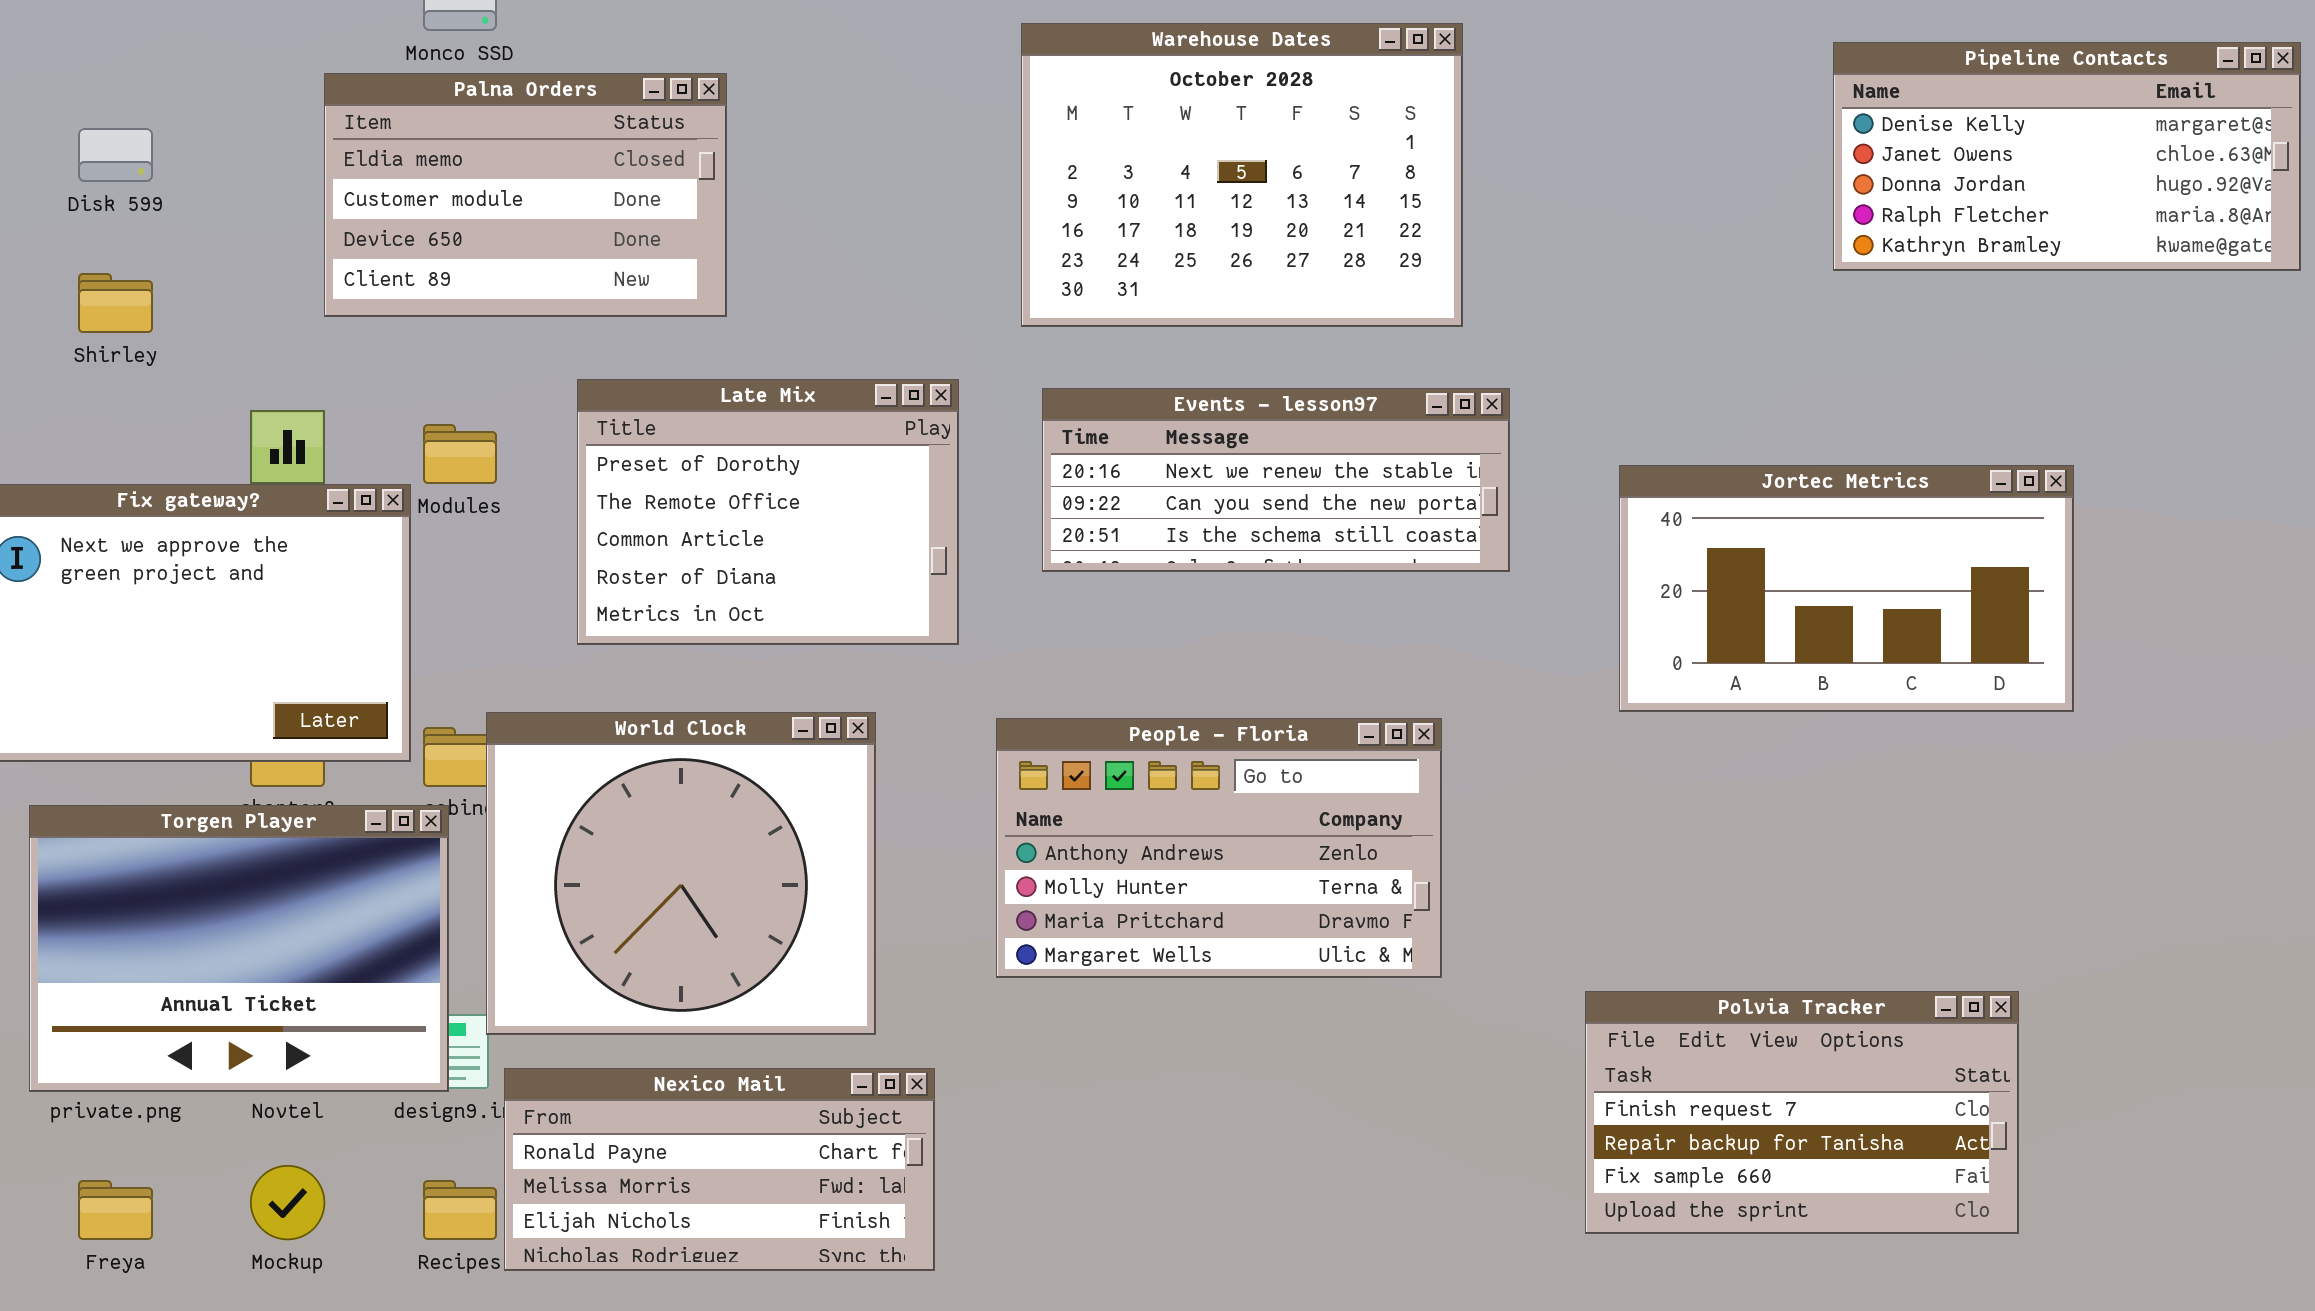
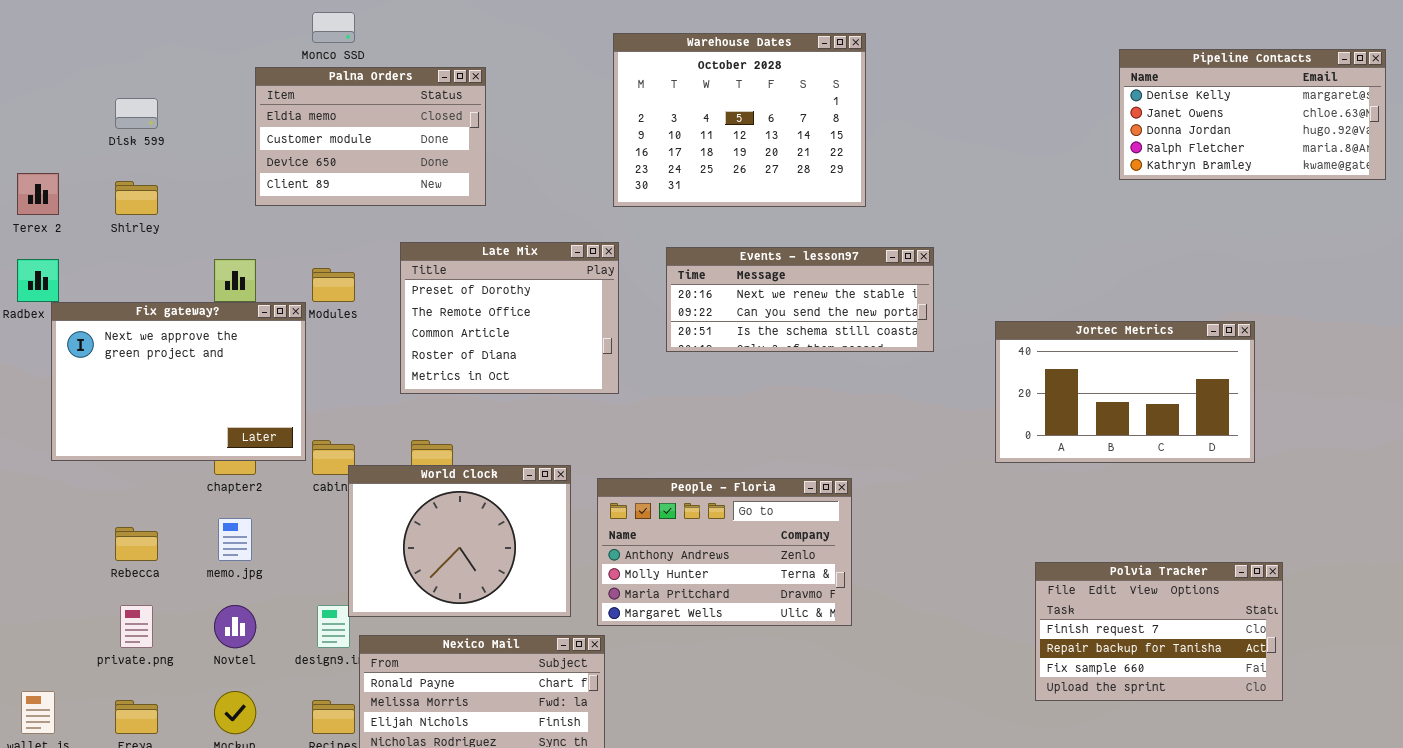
Warehouse Dates: [1021,23,1463,327] -> [613,33,866,207], moved
Jortec Metrics: [1619,465,2074,712] -> [995,321,1255,463], moved
World Clock: [486,712,876,1035] -> [348,465,571,617], resized
People - Floria: [996,718,1442,978] -> [597,478,852,626], moved
Torgen Player: [29,805,449,1092] -> none, closed
Polvia Tracker: [1585,991,2019,1234] -> [1035,562,1283,701], moved

